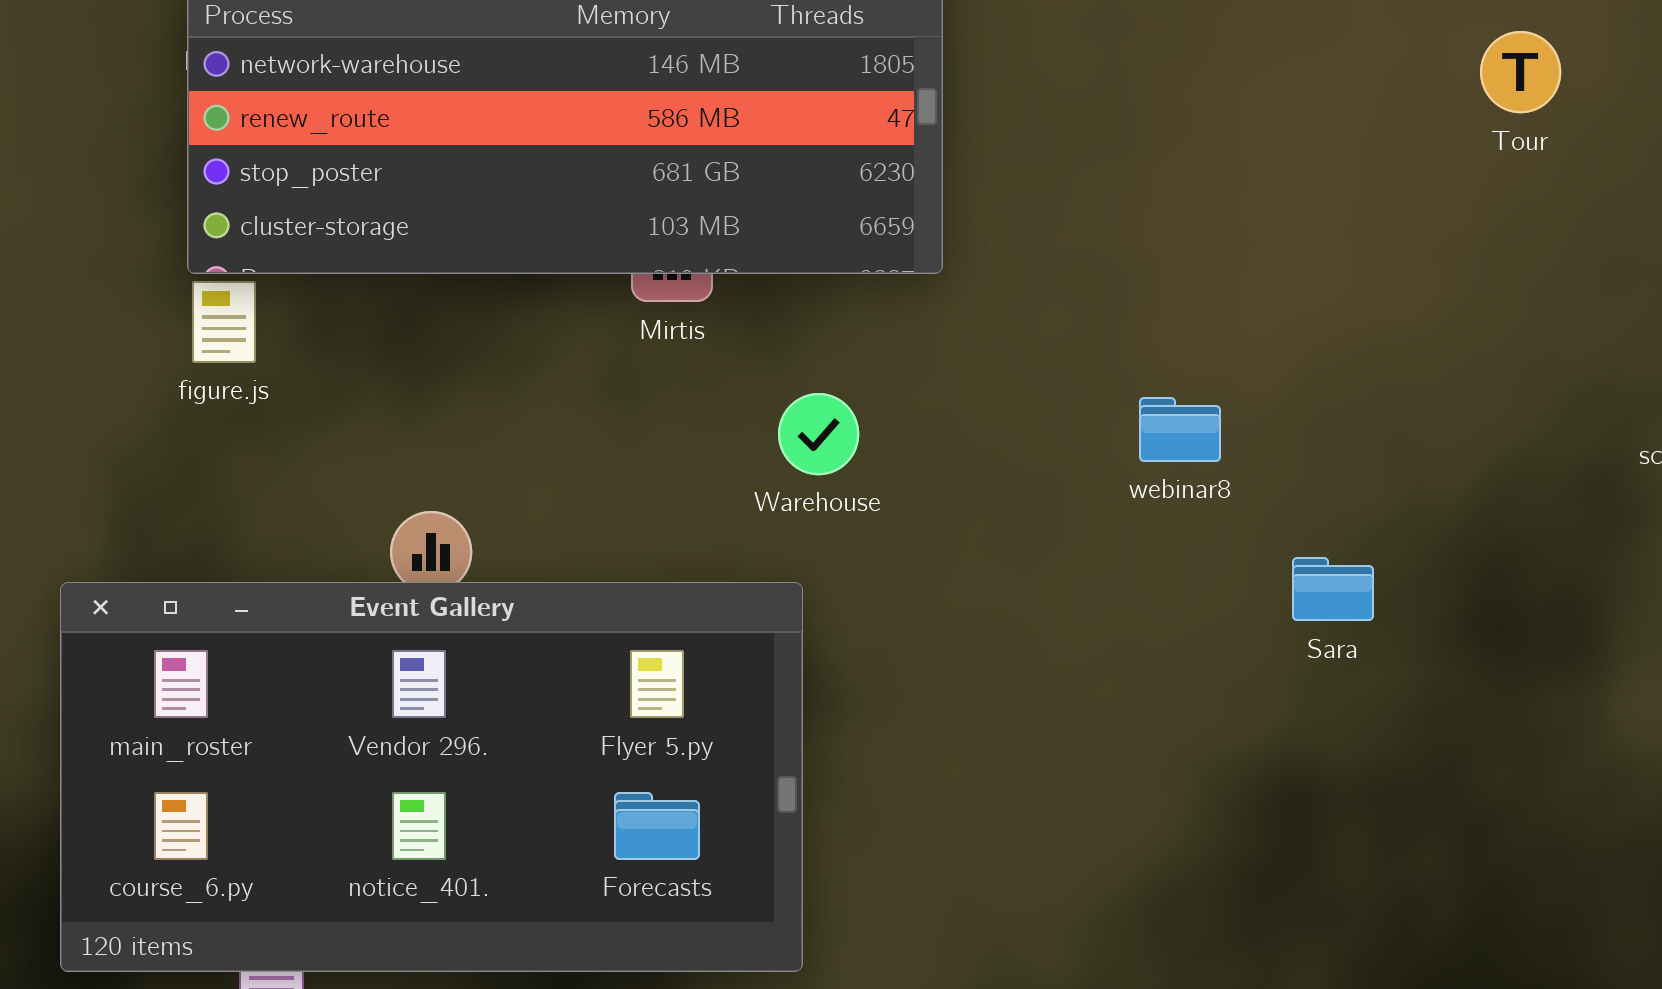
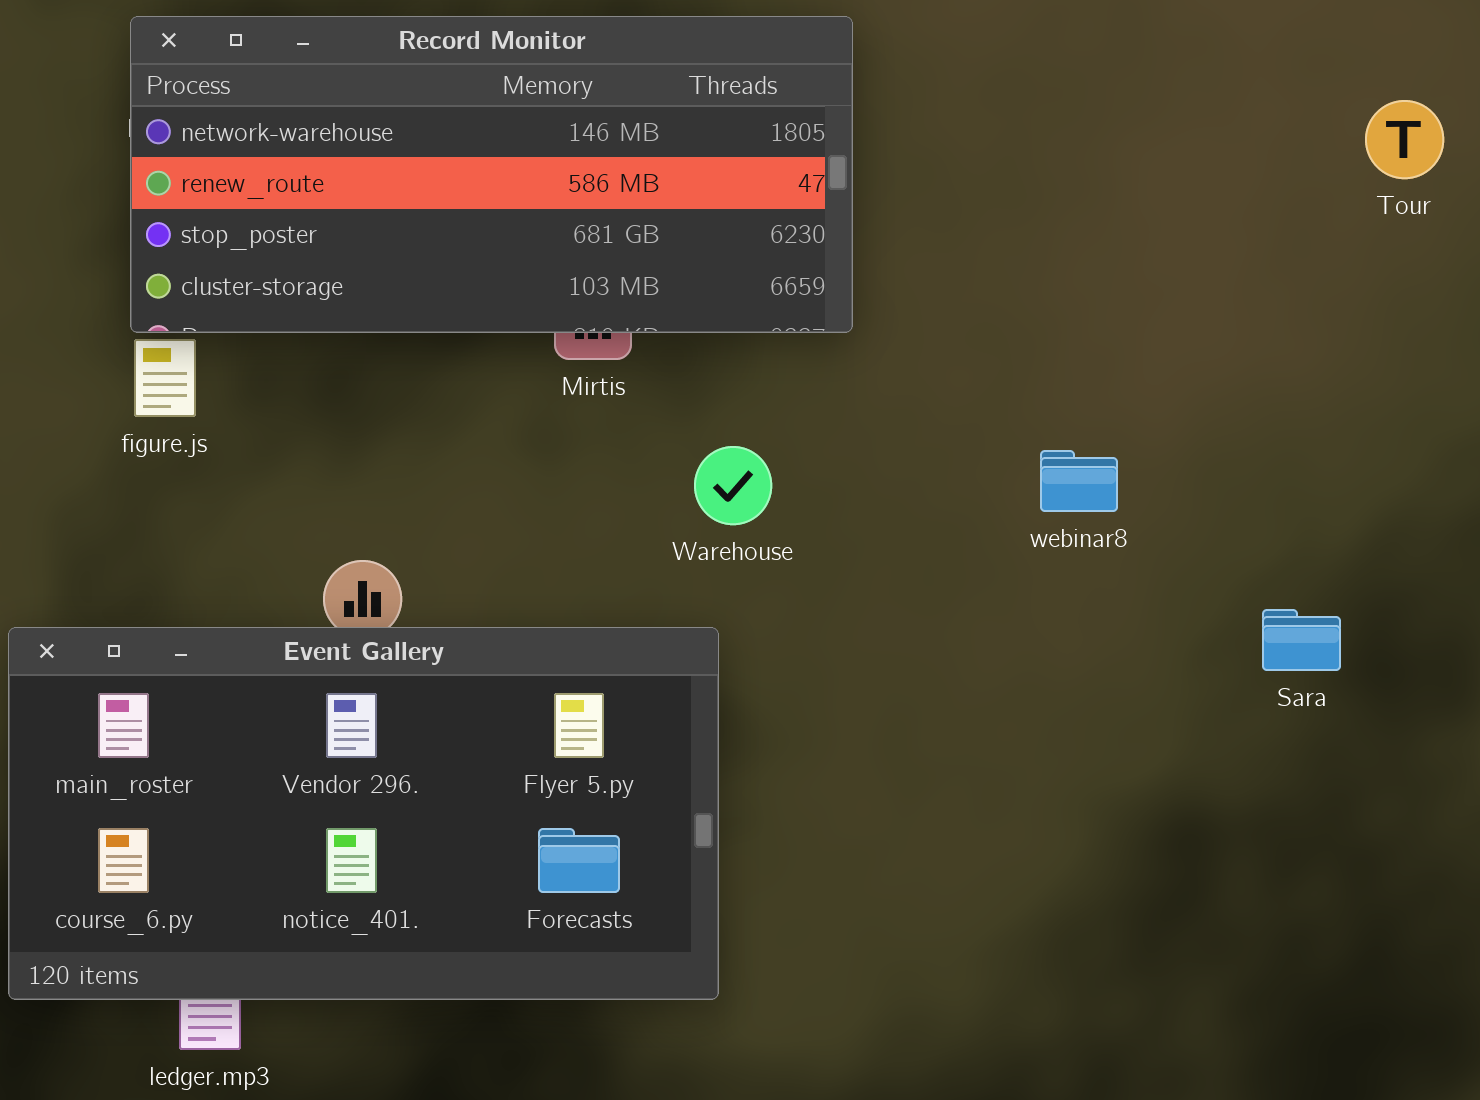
Sara: [1292,557,1374,621] -> [1262,609,1341,671], moved

